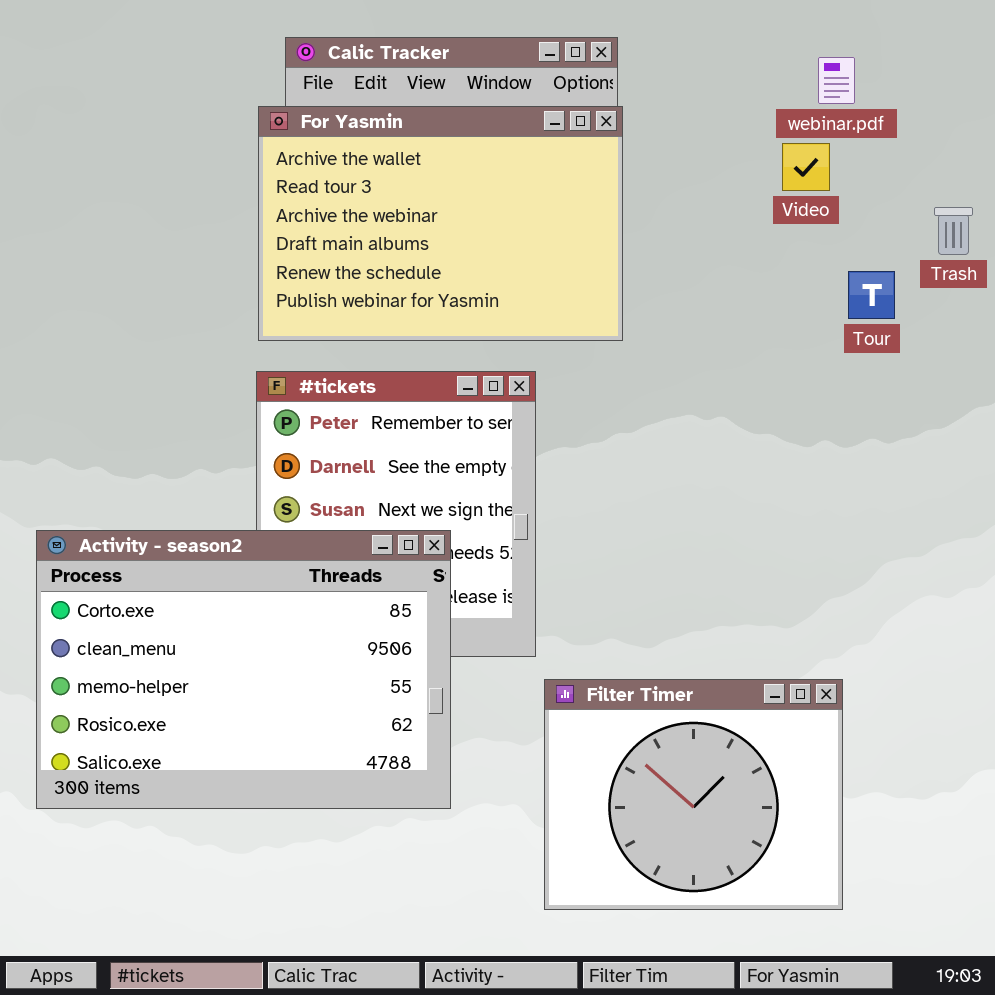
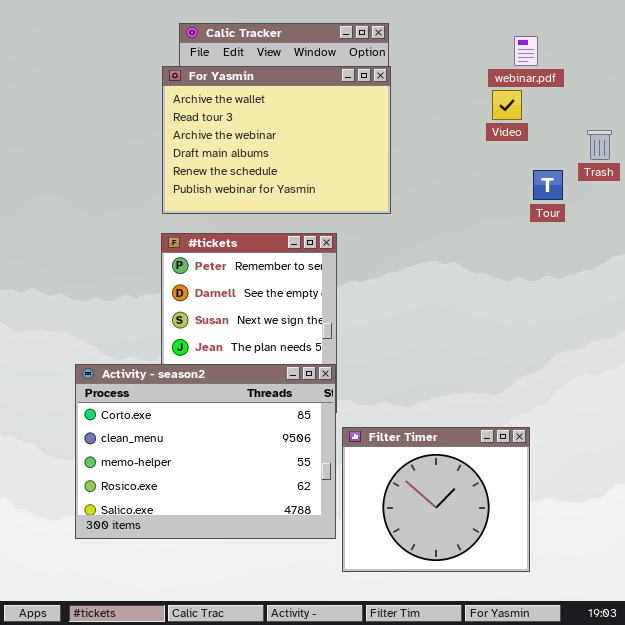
Activity - season2: [36,530,451,809] -> [75,364,336,539], moved

